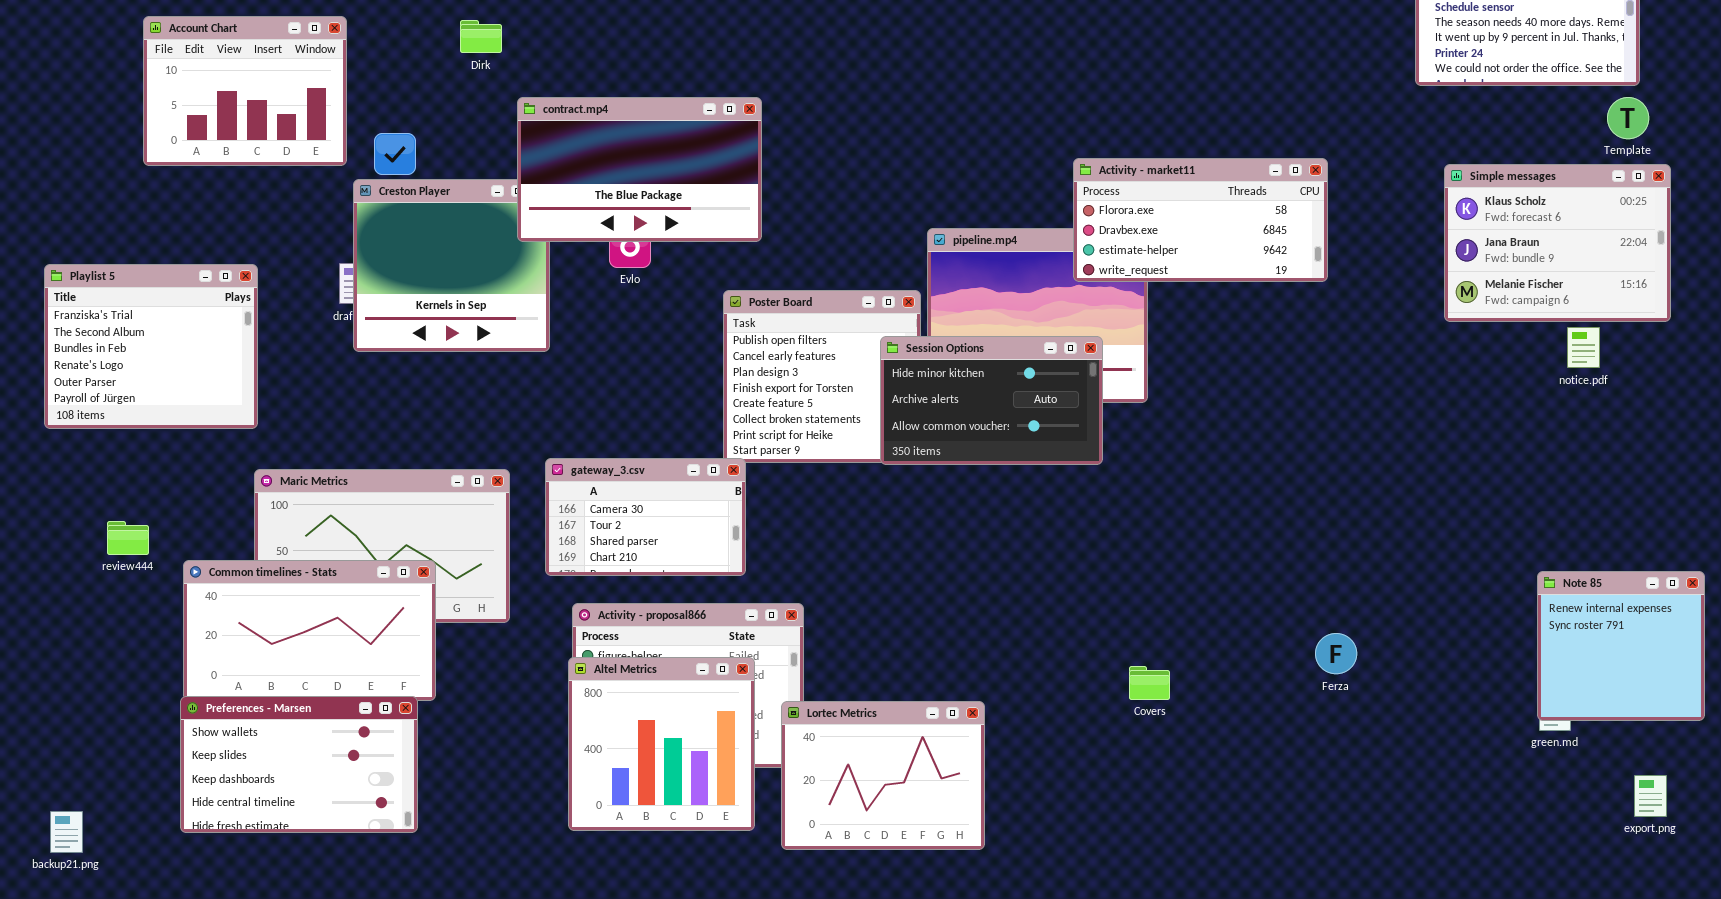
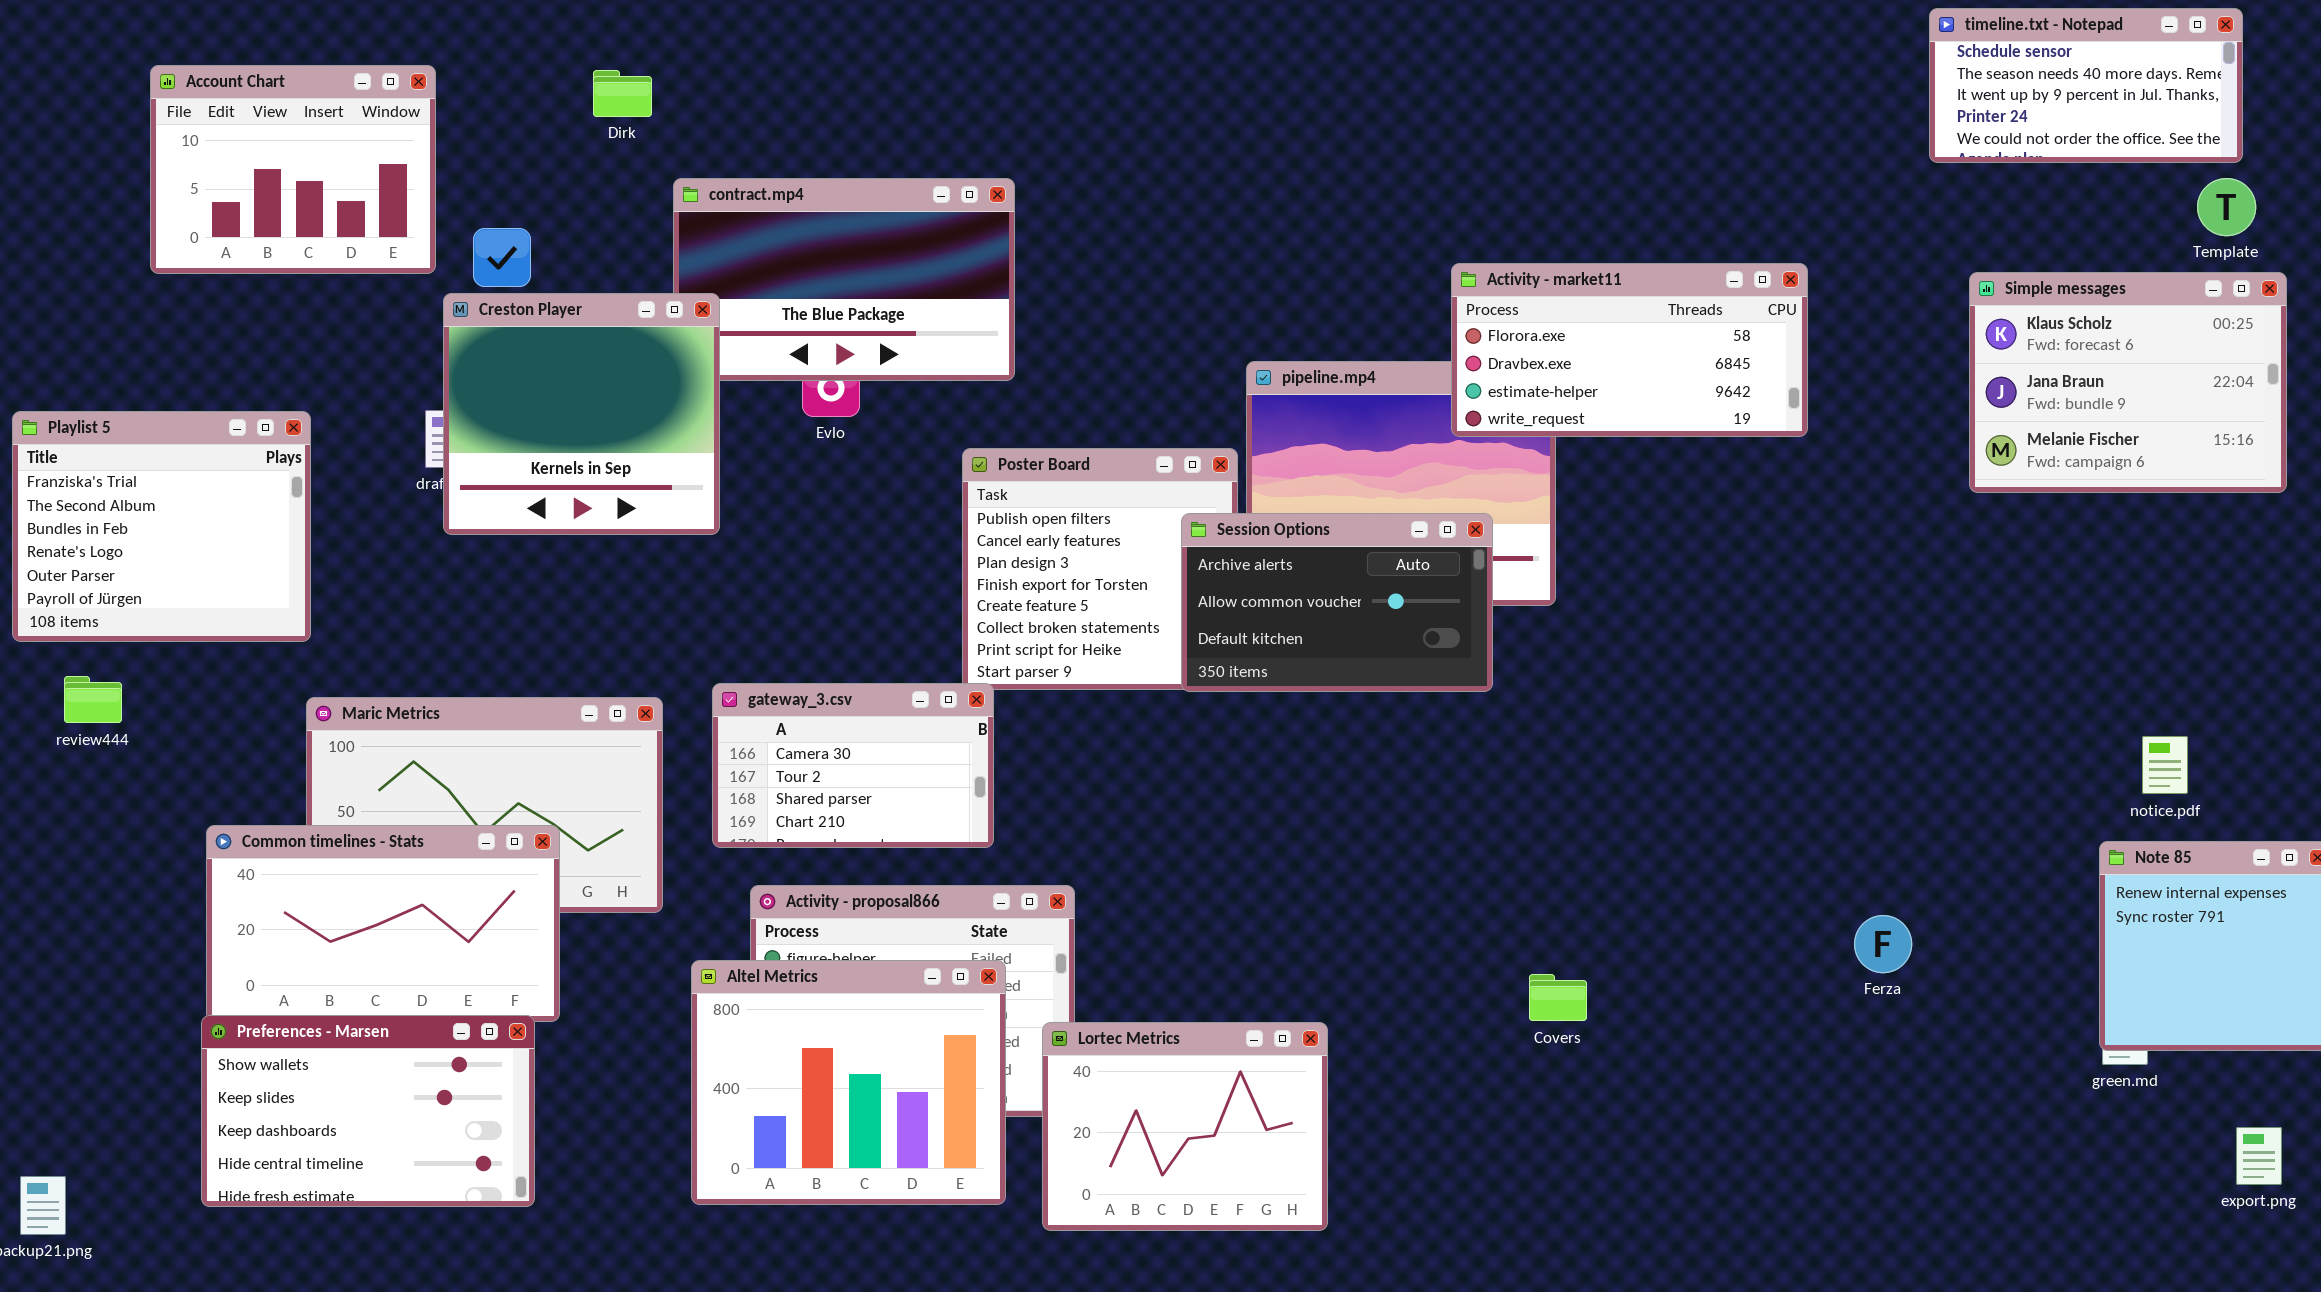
Creston Player: [353,179,550,352] -> [443,293,720,535], raised
notice.pdf: [1567,327,1600,368] -> [2142,736,2188,794], moved
Session Options: [880,336,1103,465] -> [1181,513,1493,692], scrolled down 1 row
review444: [107,521,149,555] -> [64,676,122,723], moved
Ferza: [1315,633,1357,674] -> [1854,915,1912,973], moved
Altel Metrics: [568,657,755,831] -> [691,960,1006,1205], resized

